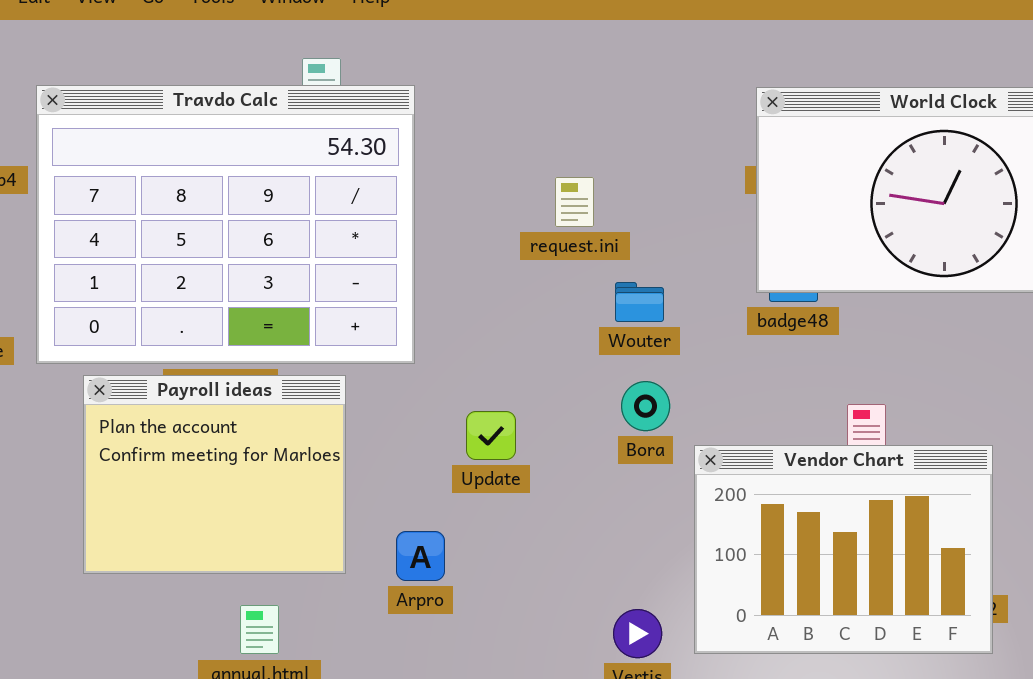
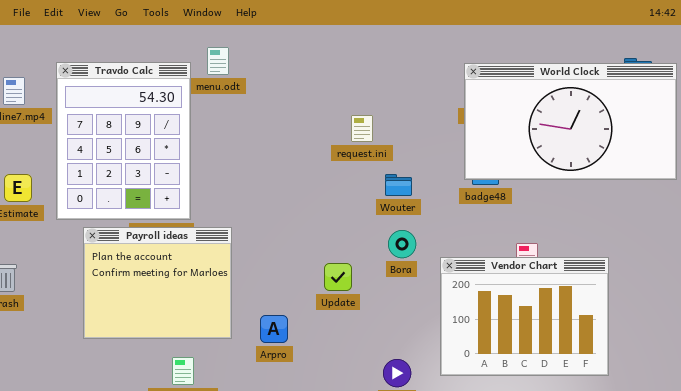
Travdo Calc: [36,85,415,364] -> [56,62,191,220], resized
Update: [466,411,516,460] -> [324,263,352,291], moved
Vendor Chart: [694,445,993,654] -> [440,257,609,376], moved

